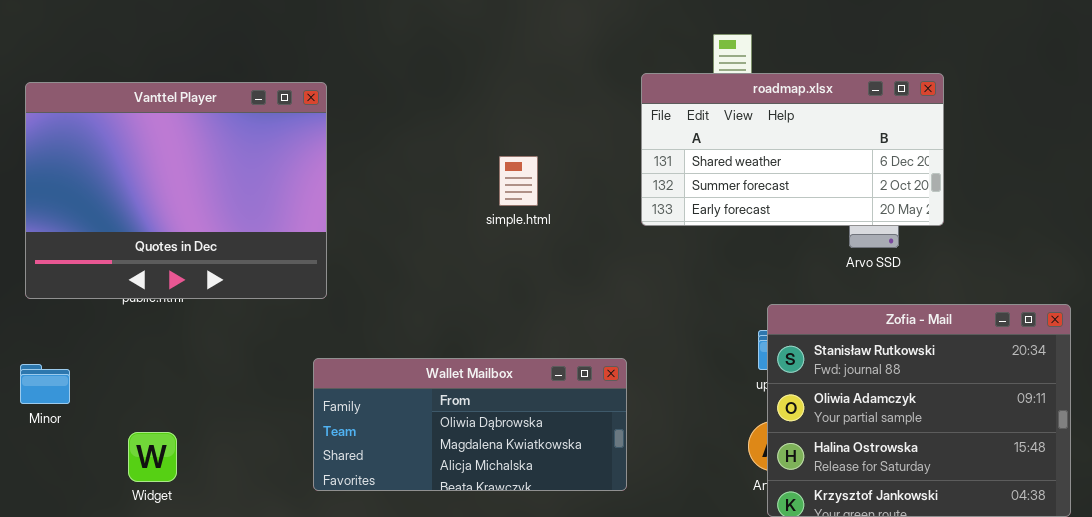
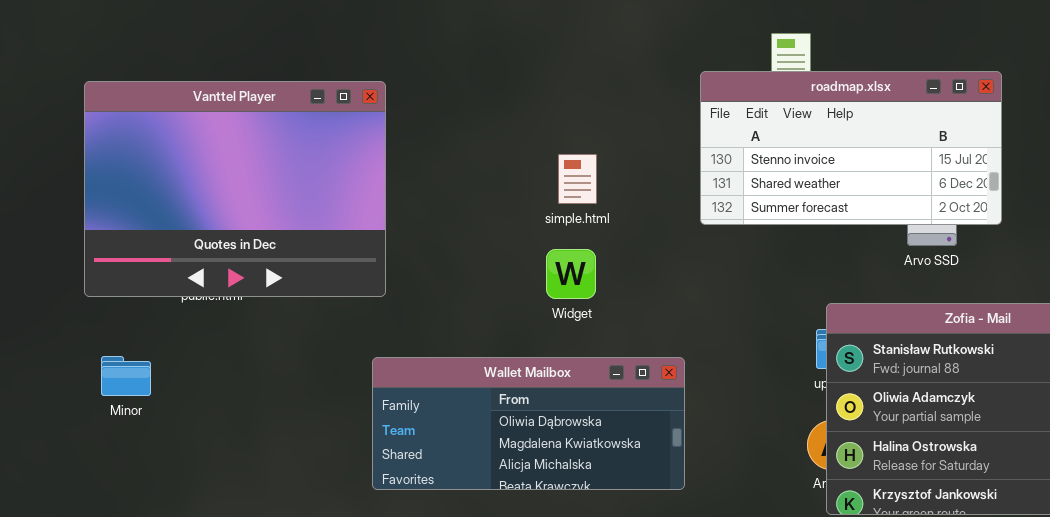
roadmap.xlsx: [641,73,944,226] -> [700,71,1002,225], scrolled up 1 row
Minor: [20,364,70,404] -> [101,356,151,396], moved
Widget: [128,432,177,482] -> [546,249,596,299], moved

